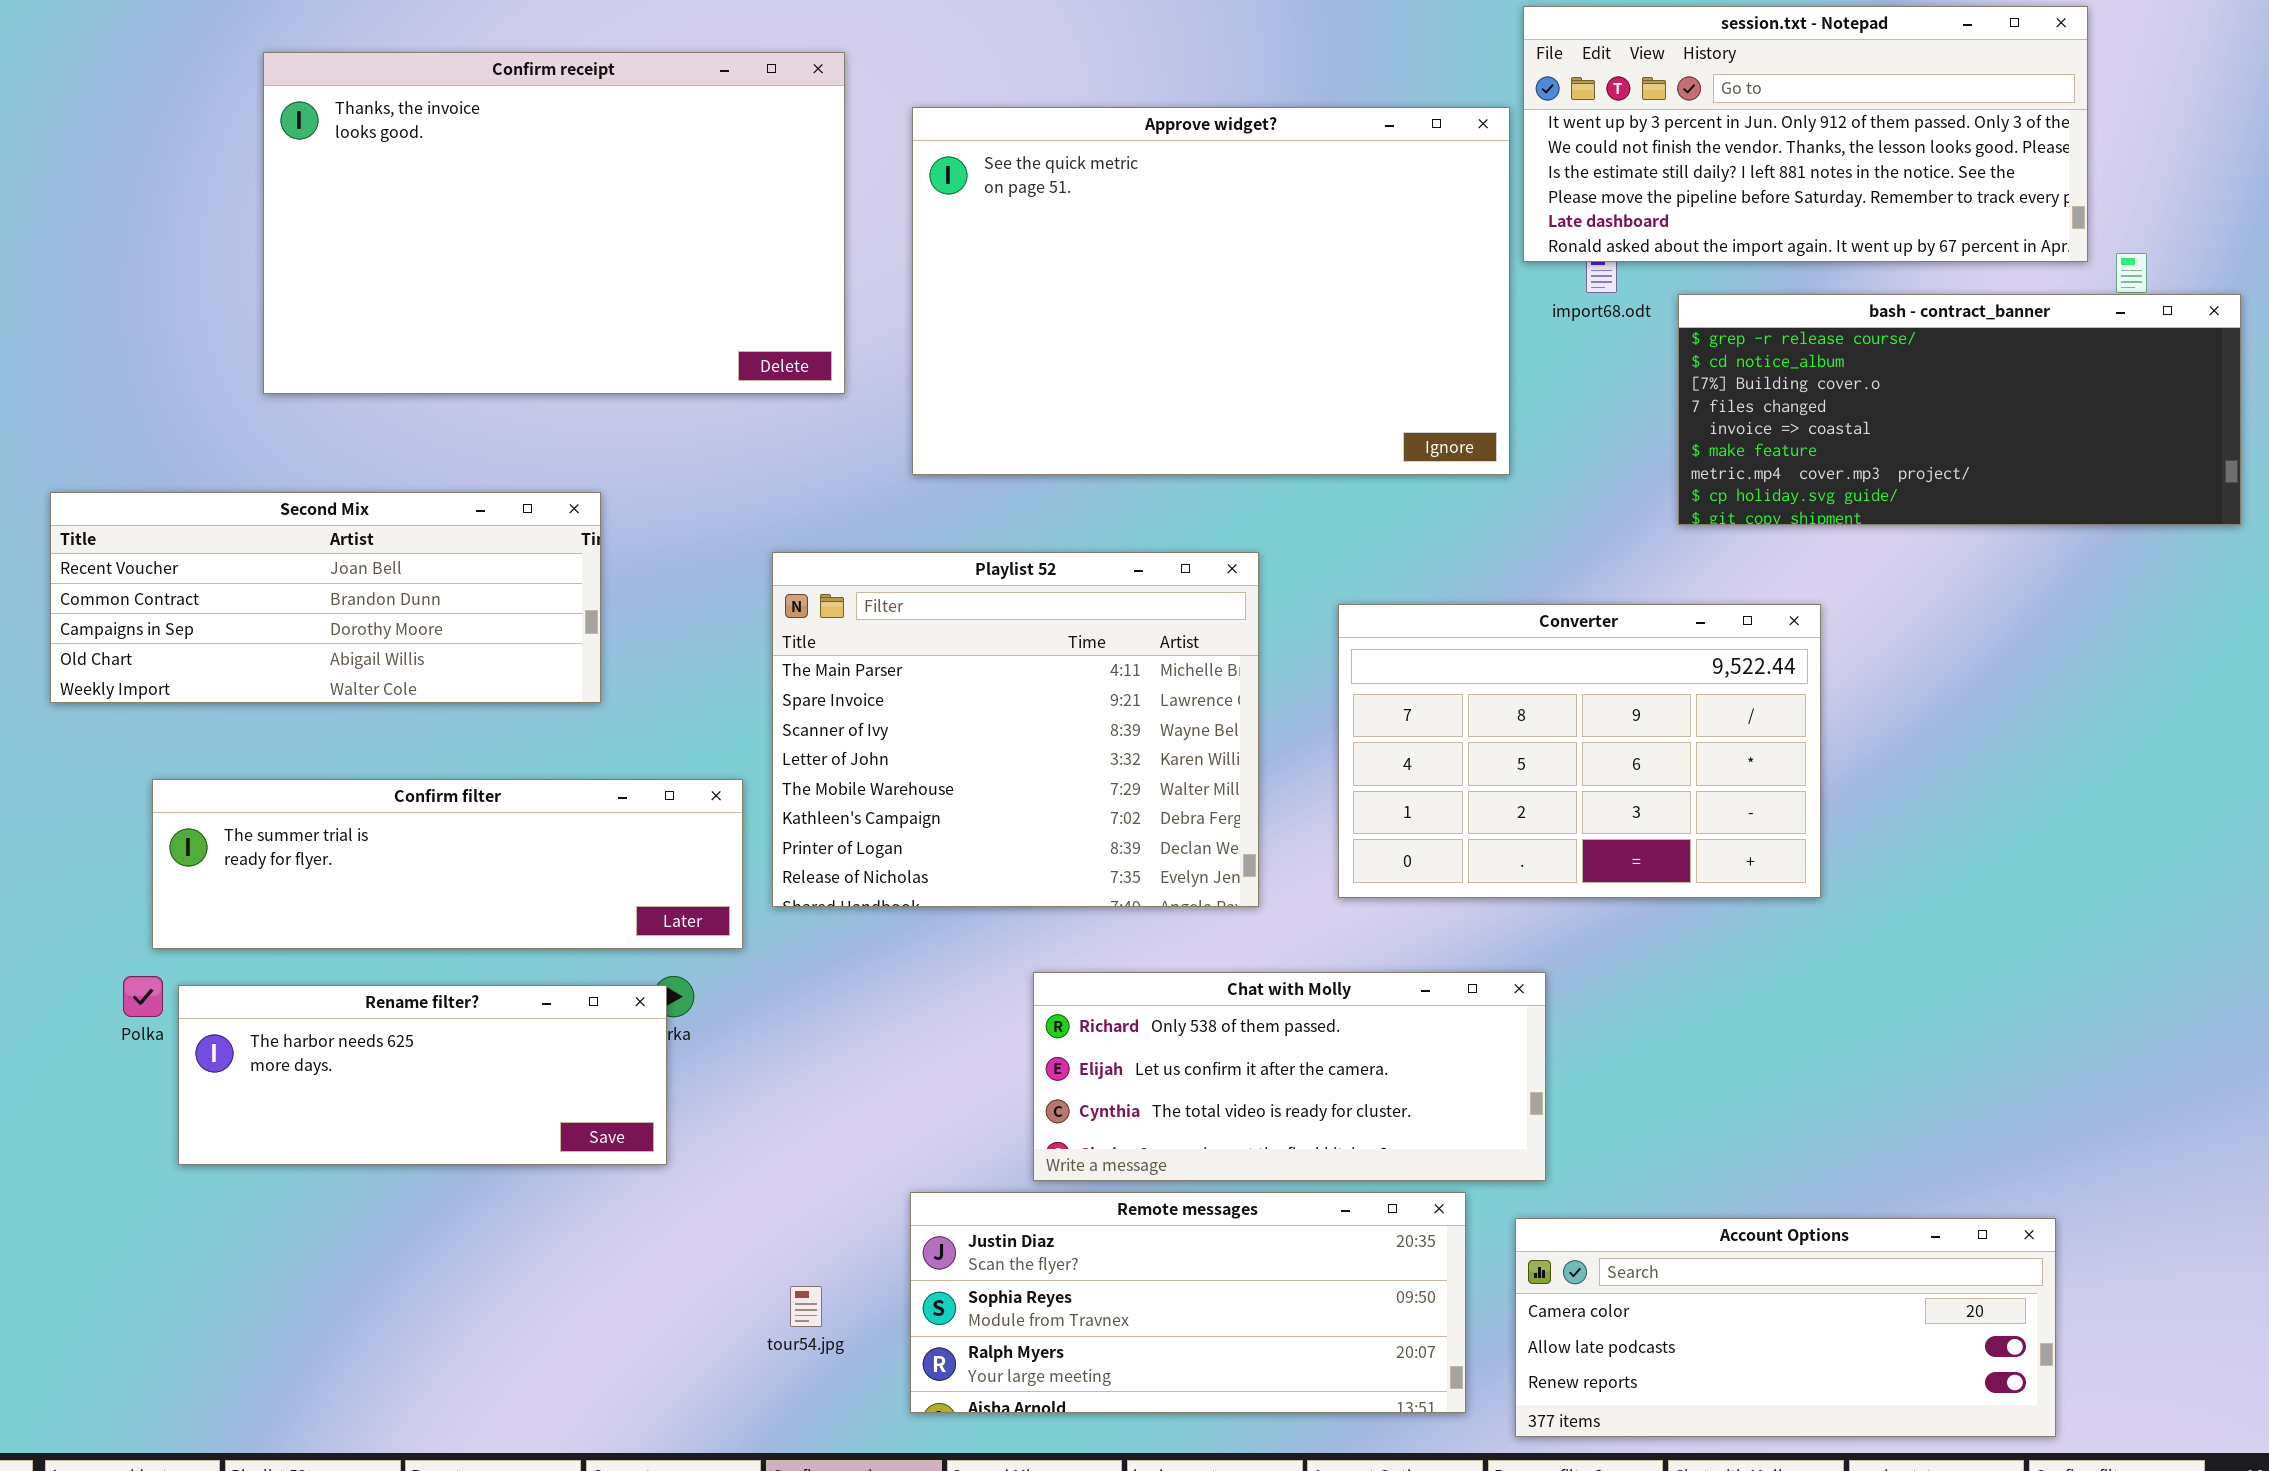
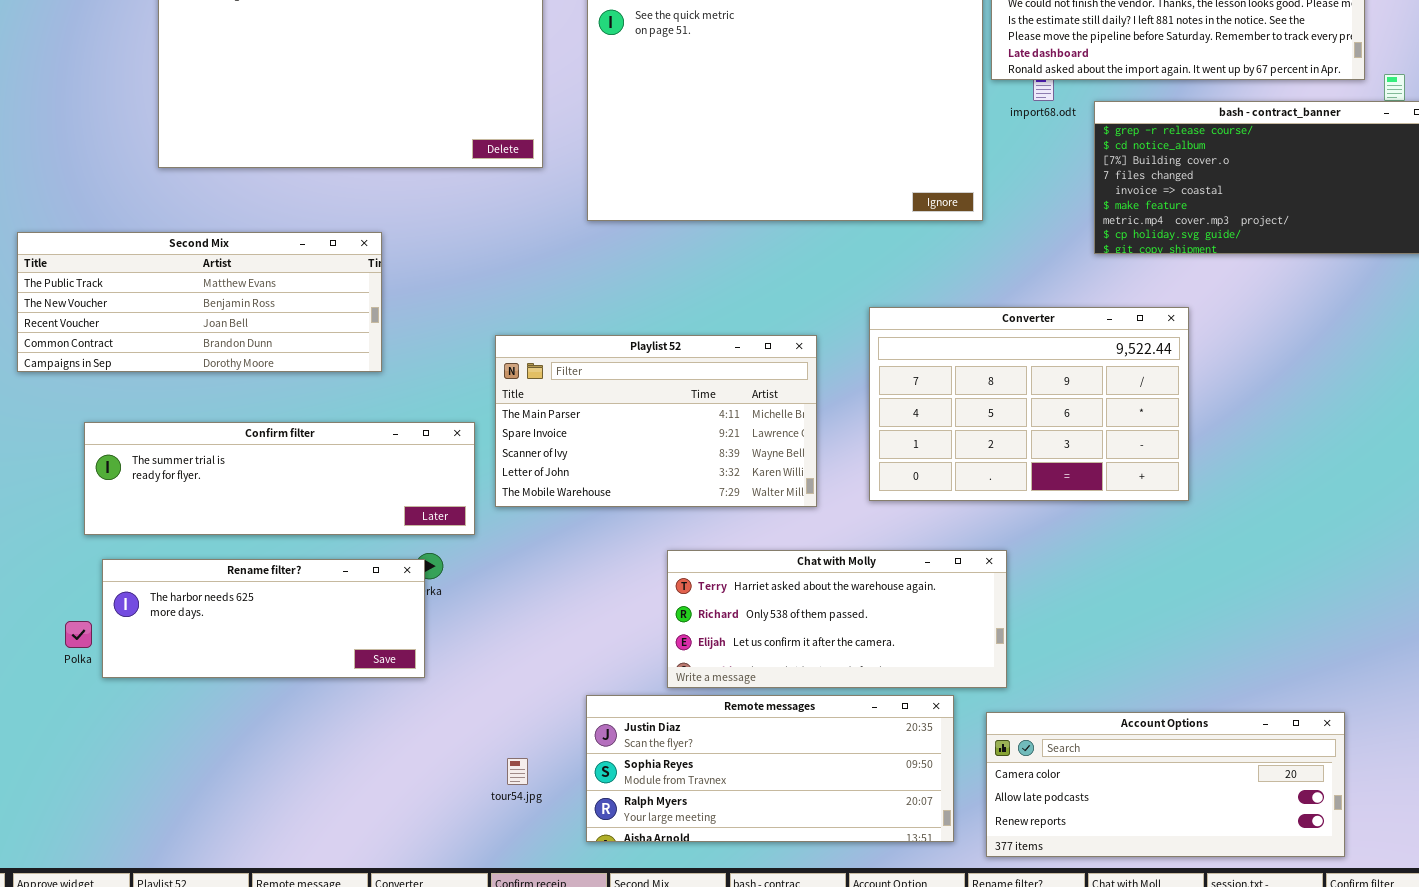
Second Mix: [50,492,601,703] -> [17,232,382,372], scrolled up 2 rows
Playlist 52: [772,552,1259,907] -> [495,335,817,507], resized
Chat with Molly: [1033,972,1546,1181] -> [667,550,1007,688], scrolled up 1 row
Polka: [123,976,163,1017] -> [65,621,92,648], moved

